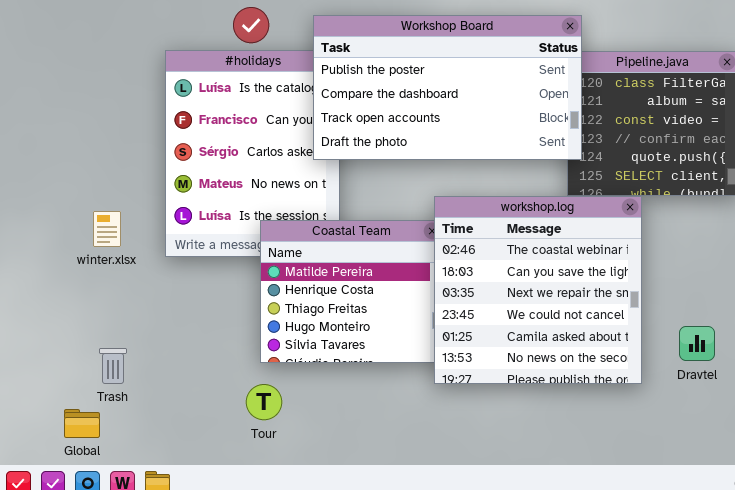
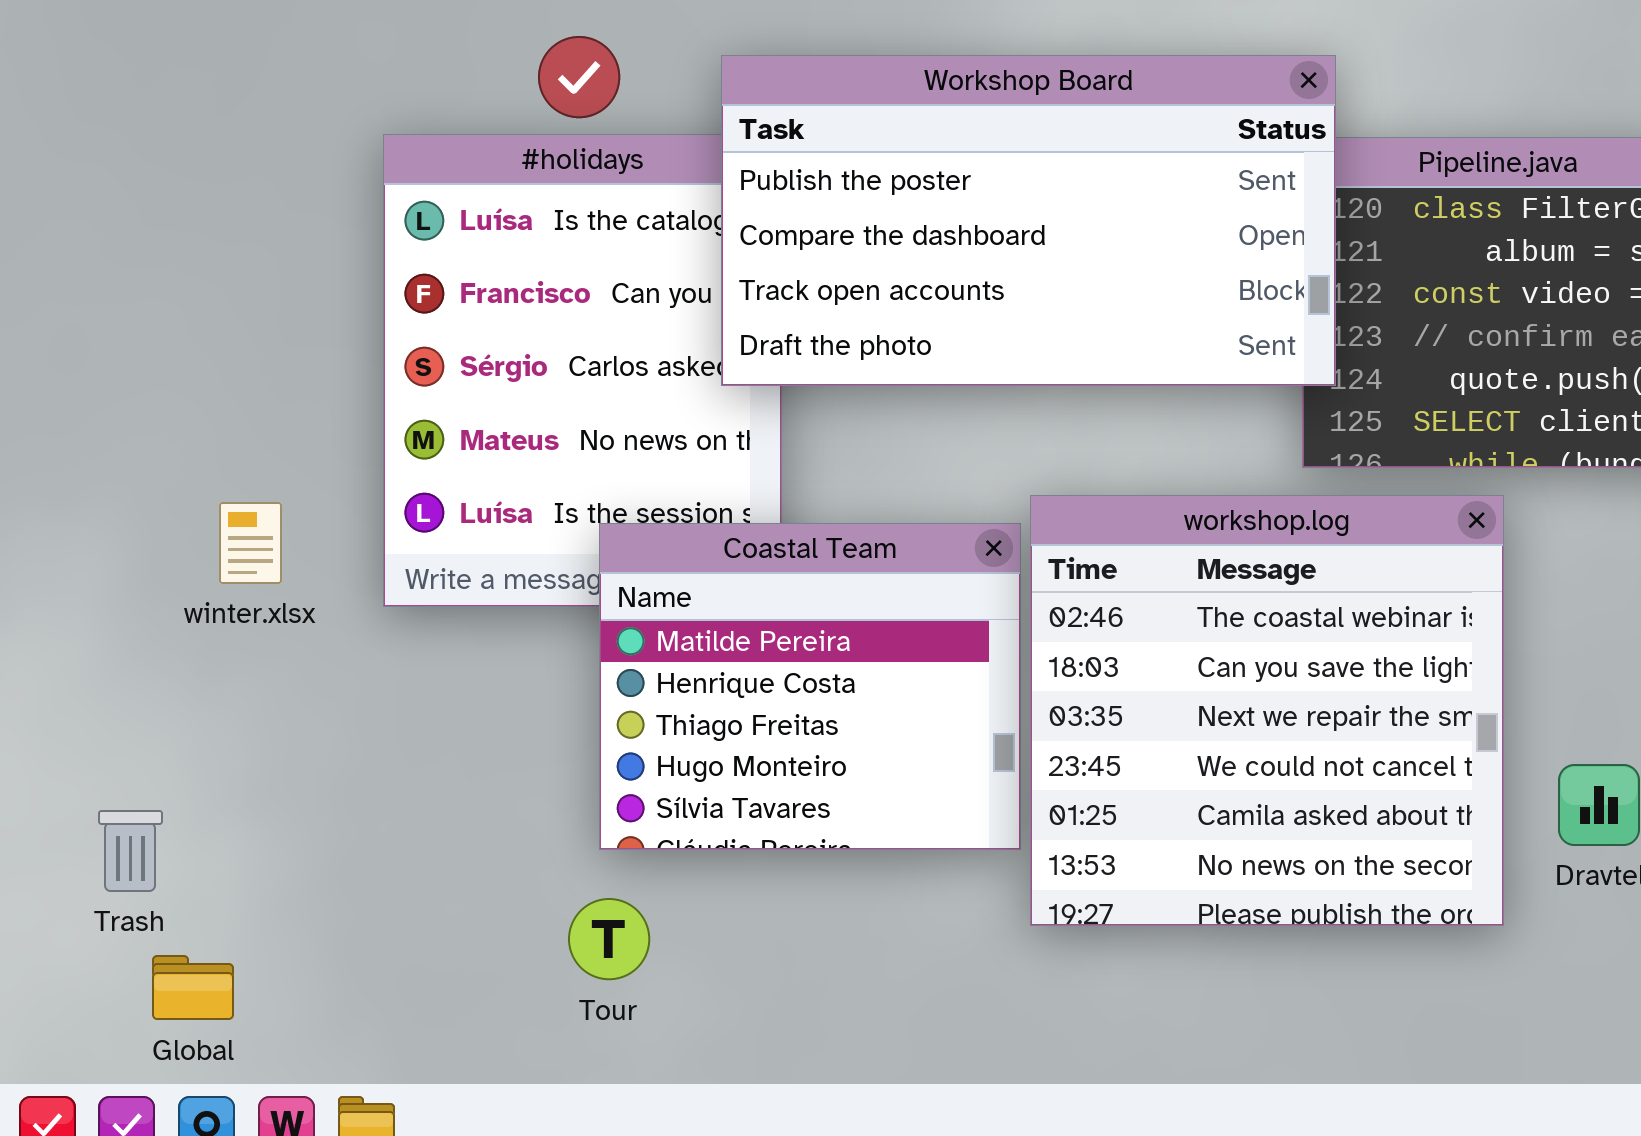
workshop.log: [434,196,642,384] -> [1030,495,1504,926], moved
Trash: [99,348,127,384] -> [98,810,163,892], moved

